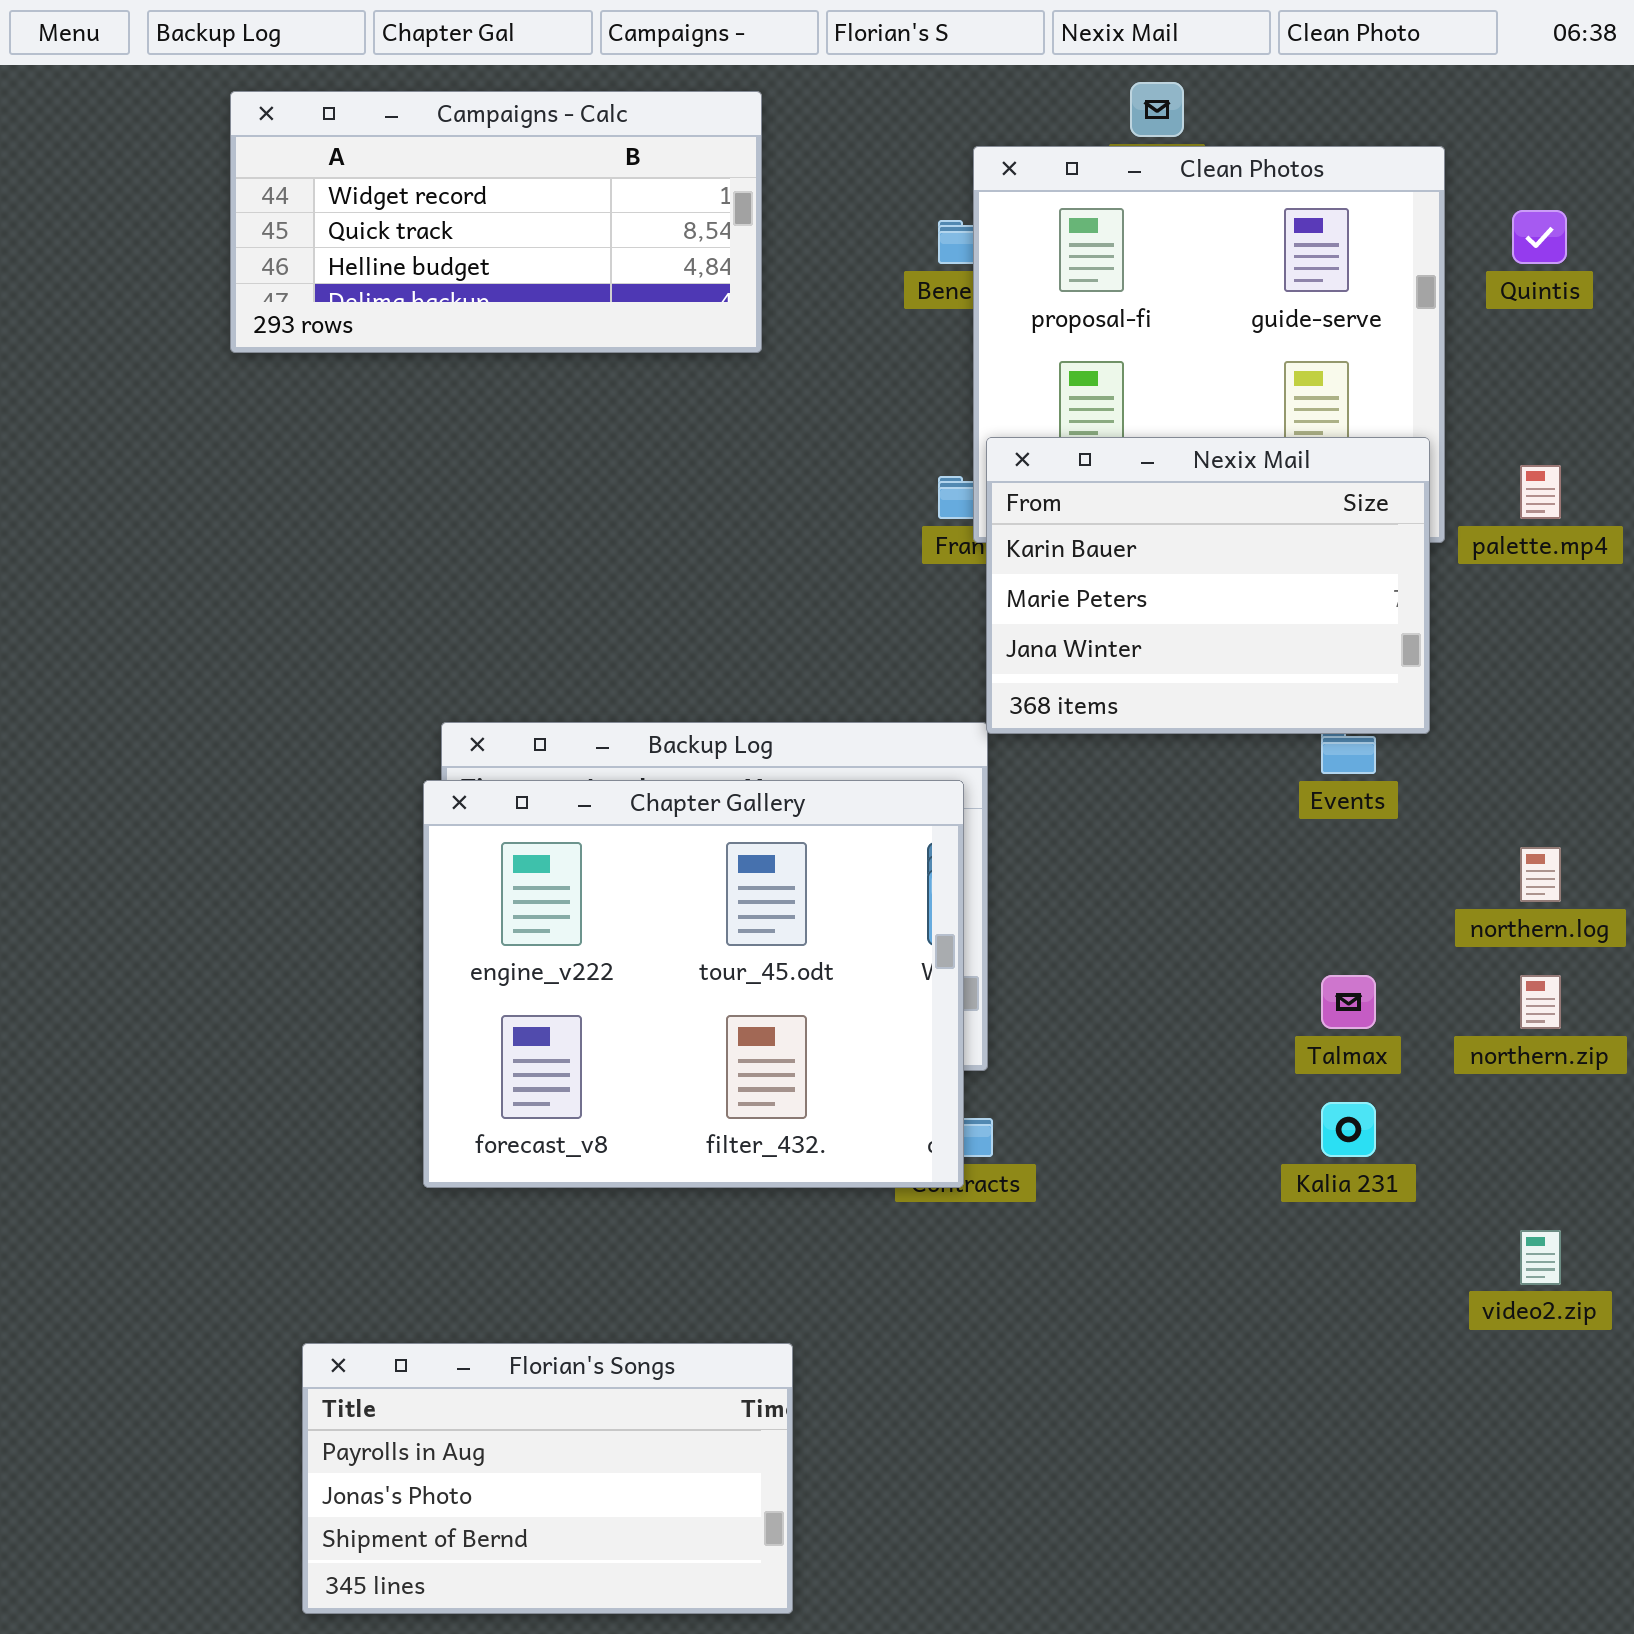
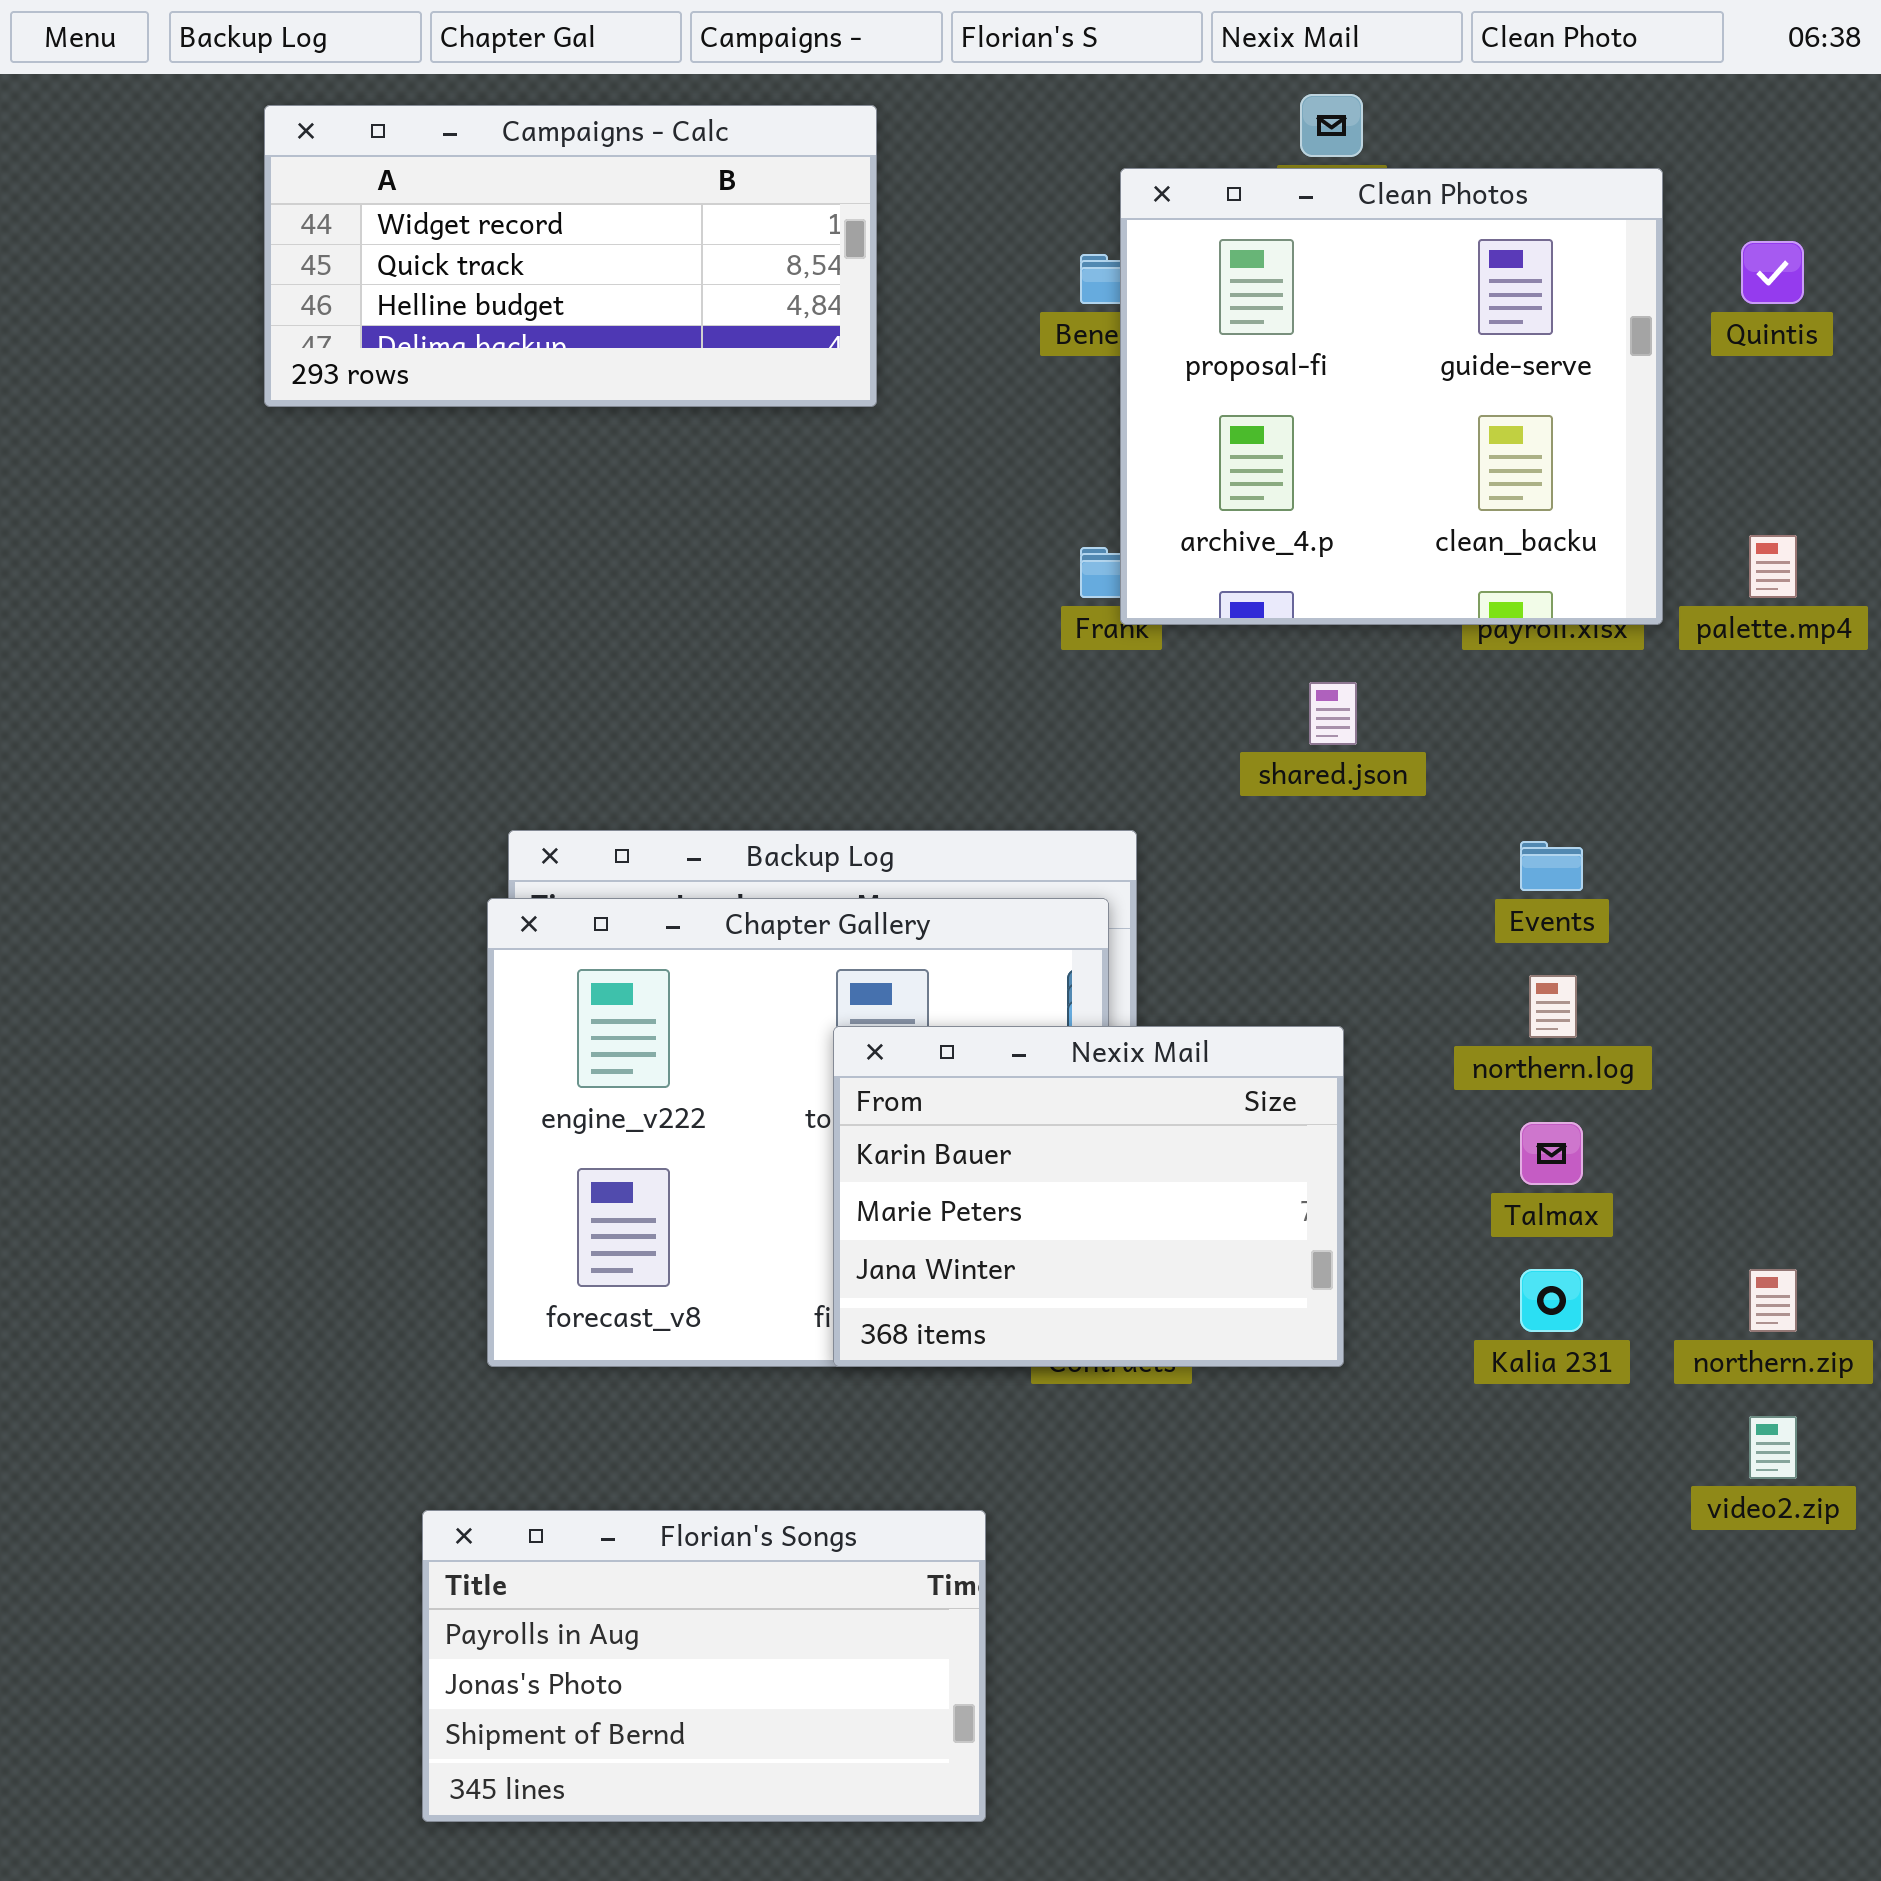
Nexix Mail: [986,437,1430,734] -> [833,1026,1344,1367], moved
northern.log: [1520,847,1561,902] -> [1529,975,1577,1038], moved
northern.zip: [1520,975,1561,1029] -> [1749,1269,1797,1332], moved
Florian's Songs: [302,1343,793,1614] -> [422,1510,986,1822], moved

